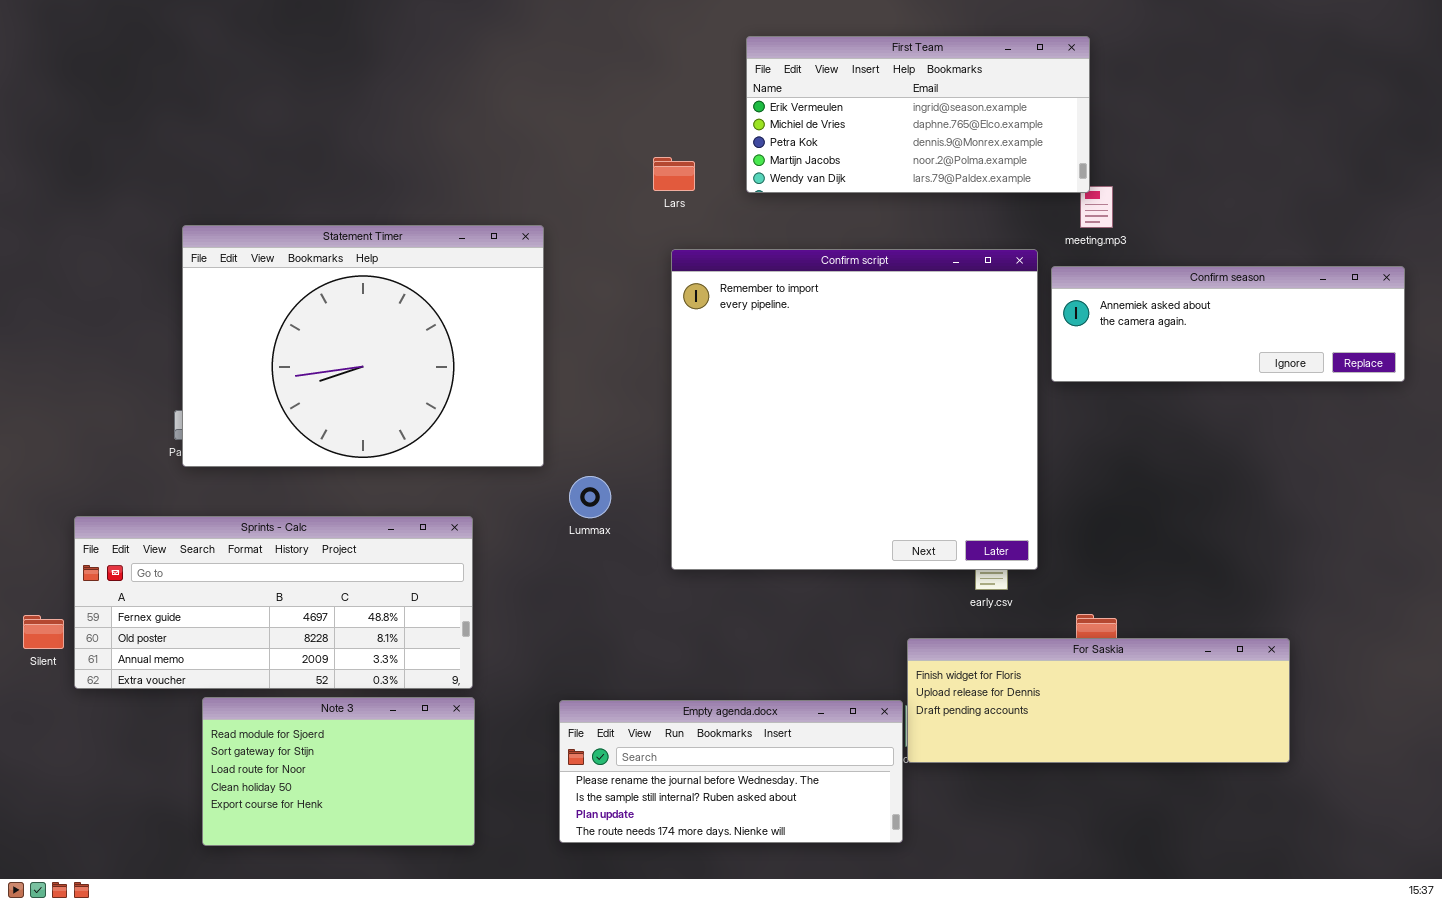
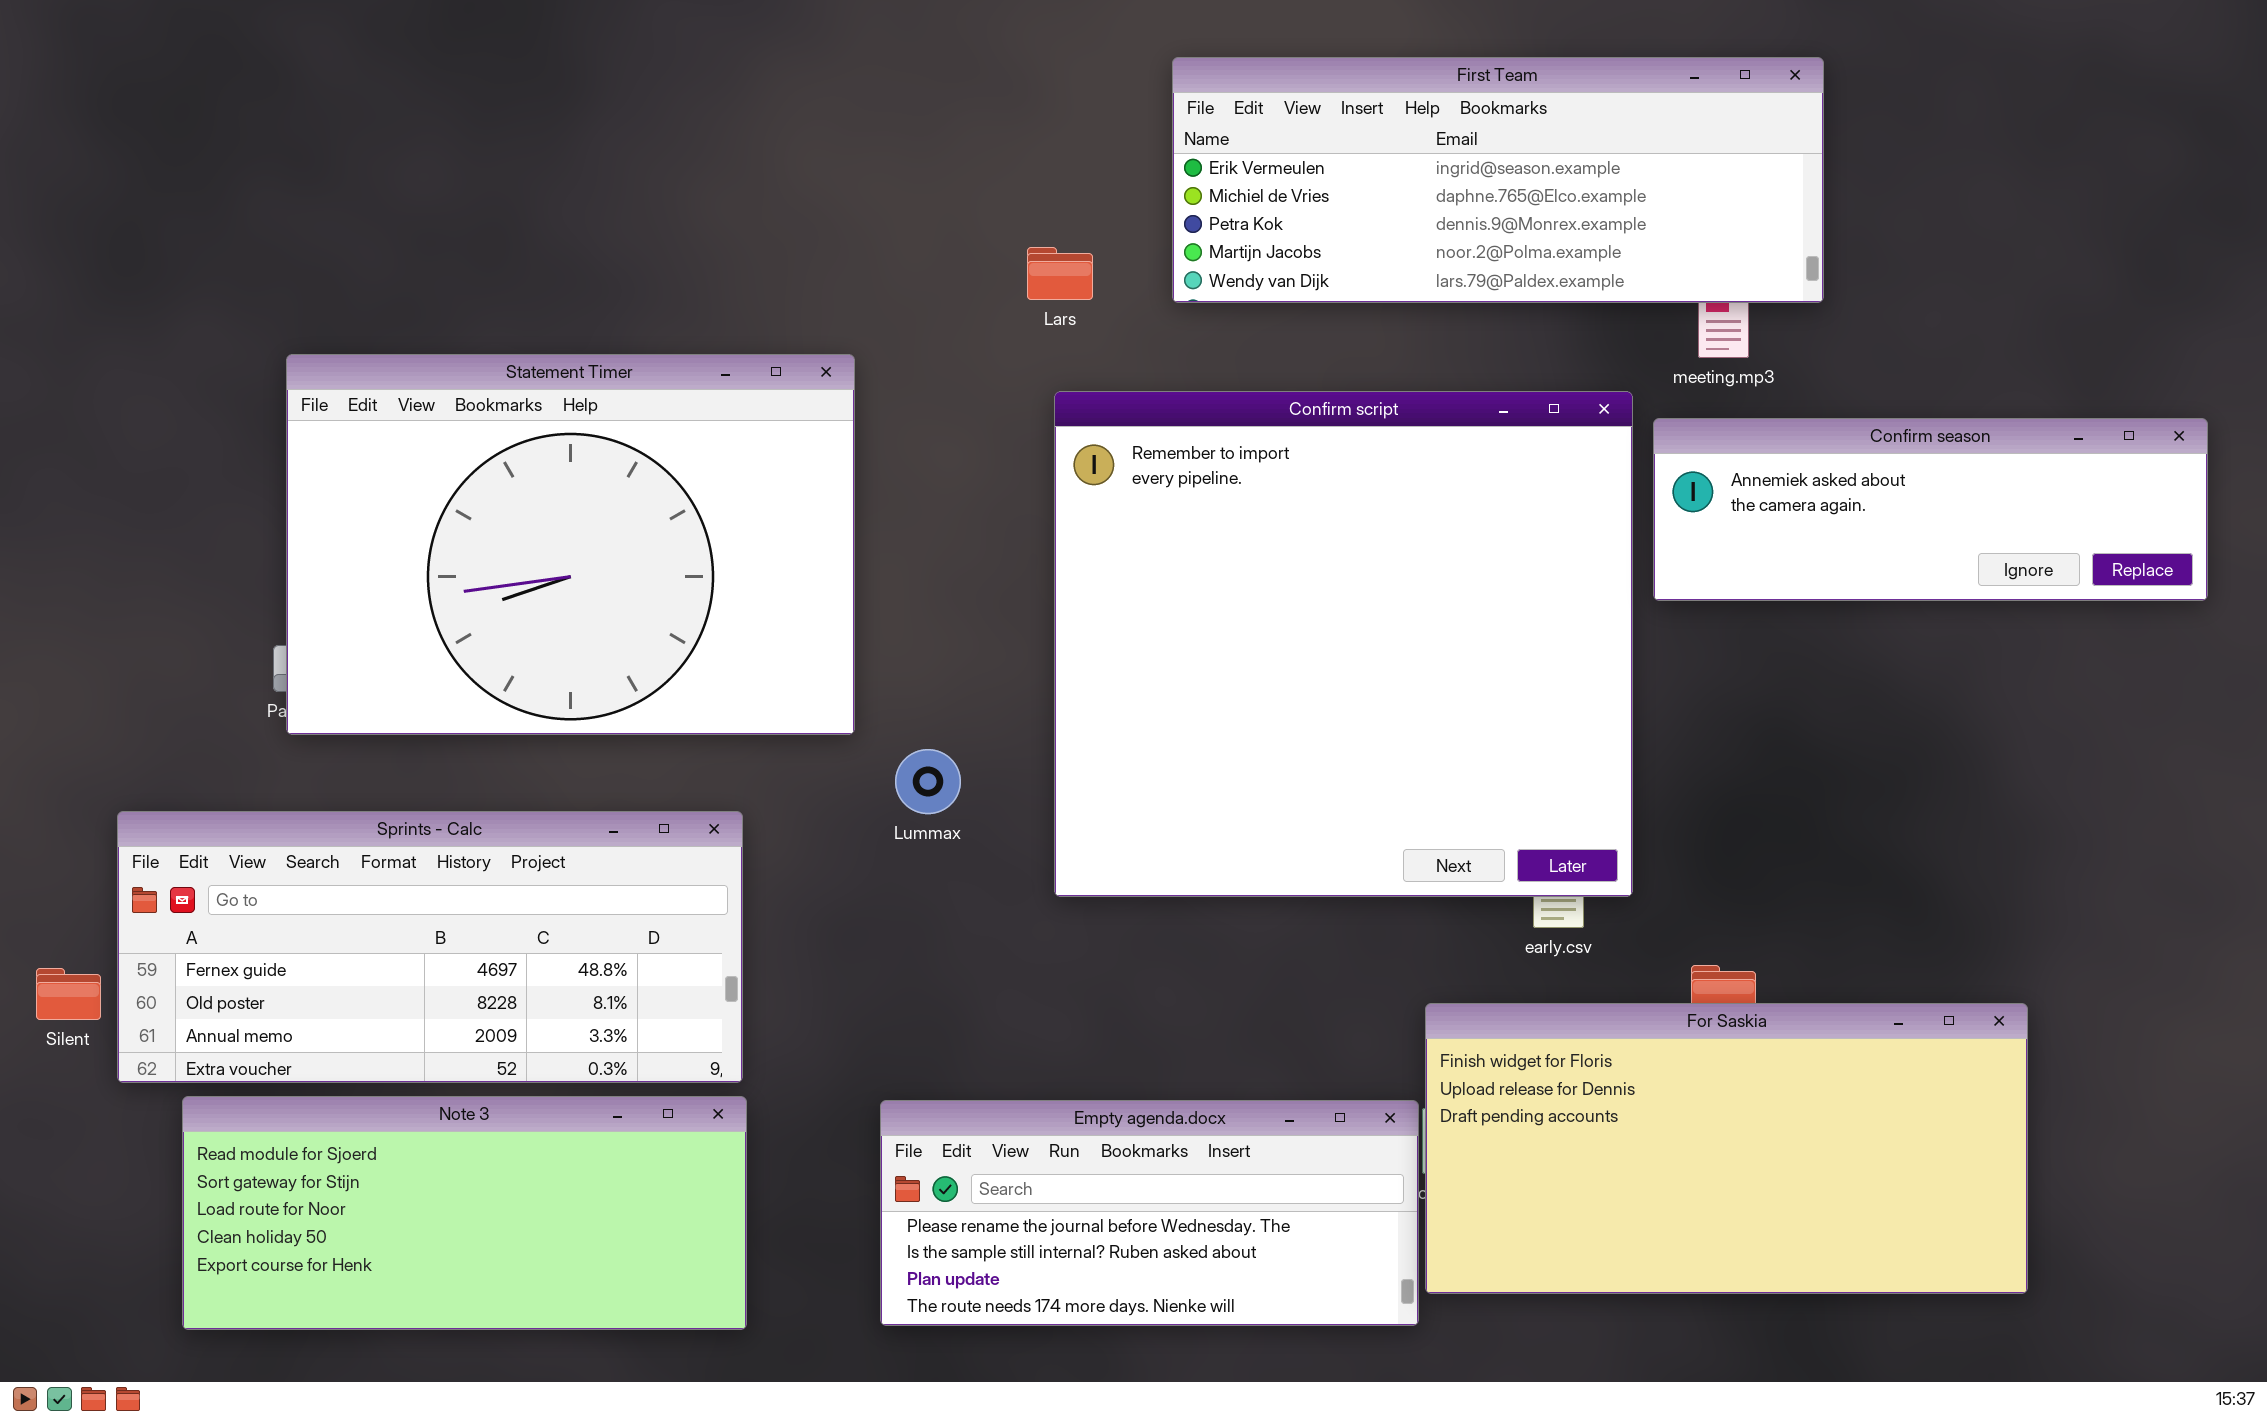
First Team: [746,36,1090,193] -> [1172,57,1824,303], resized
For Saskia: [907,638,1290,763] -> [1425,1003,2028,1294], resized
Note 3: [202,697,475,846] -> [182,1096,747,1330], resized

